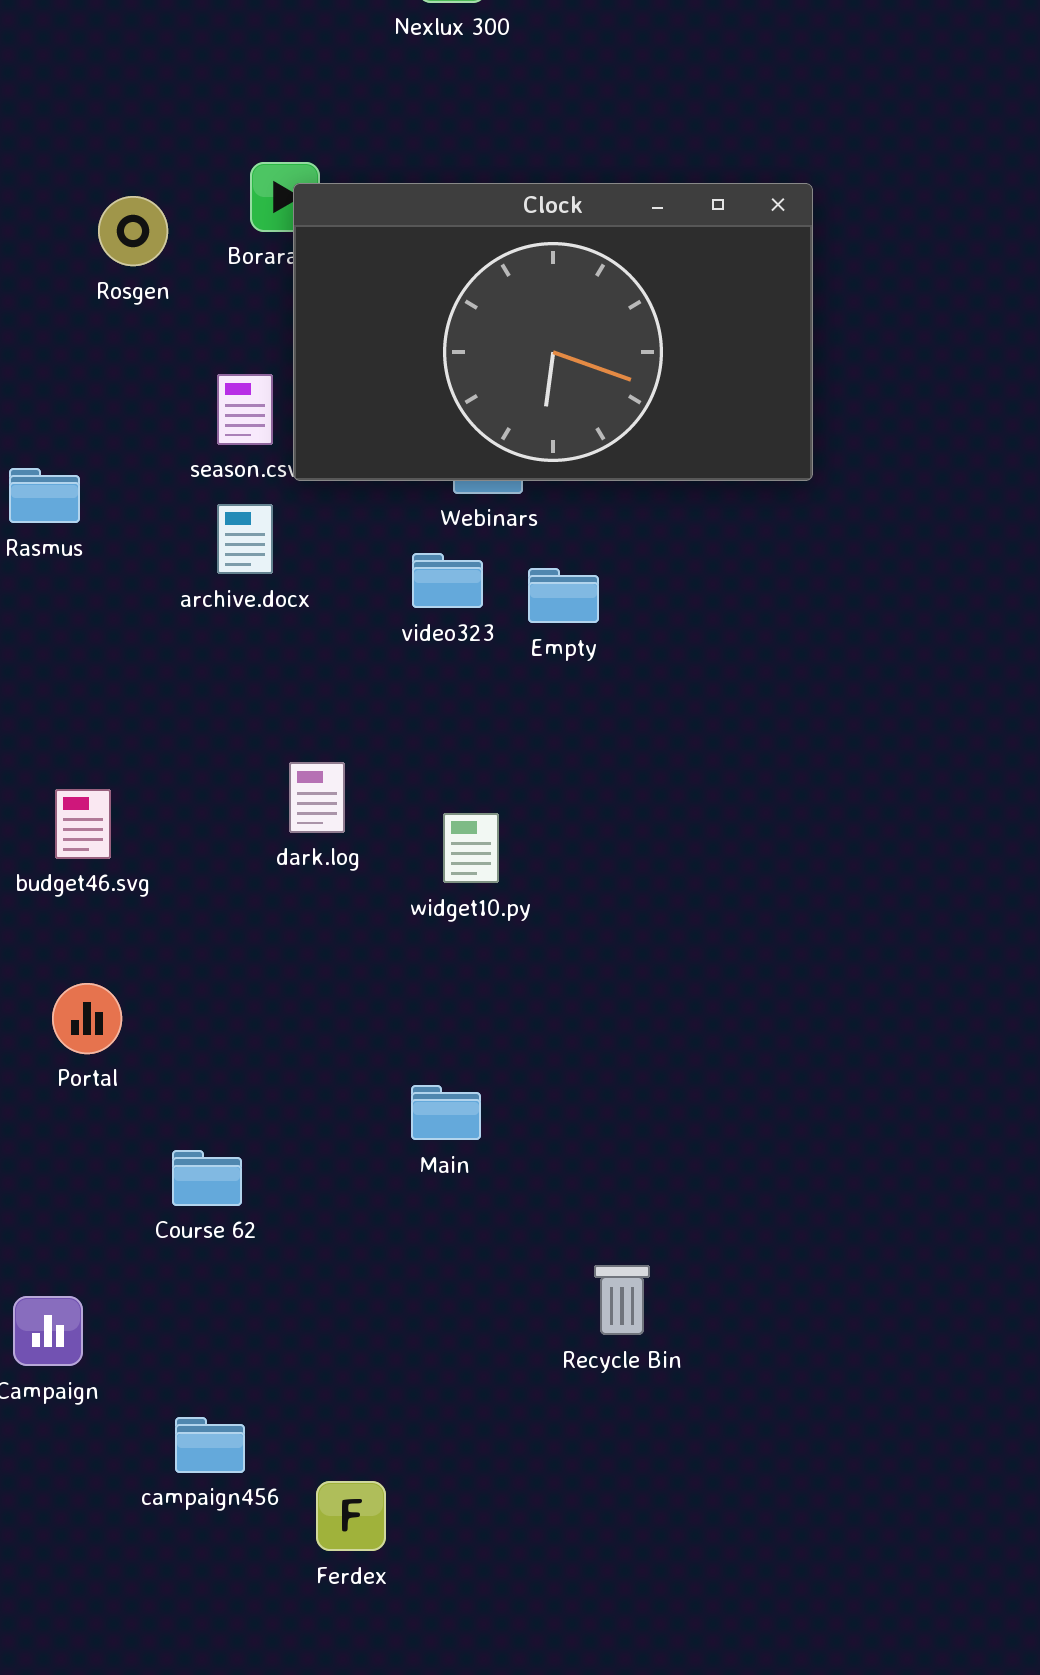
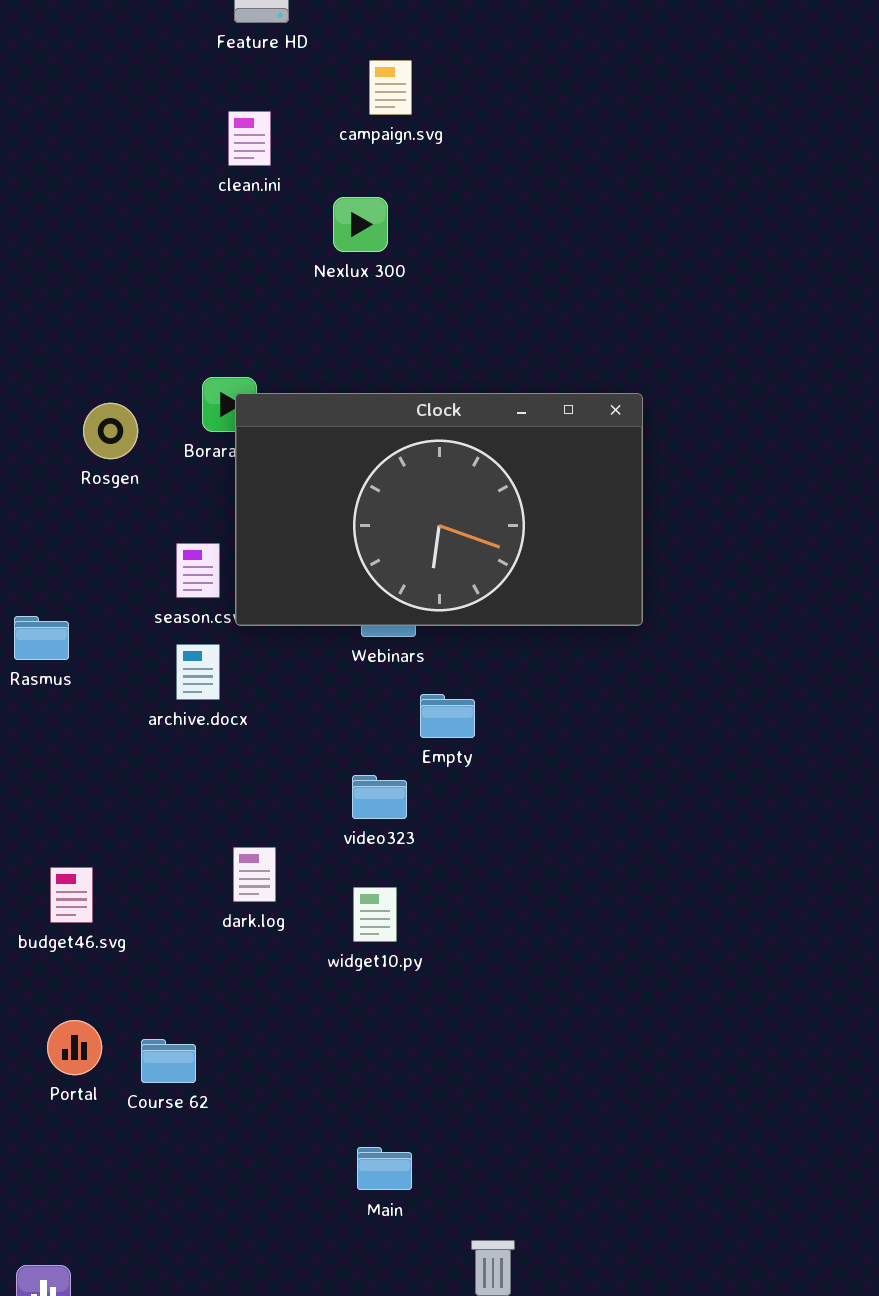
video323: [412,553,483,608] -> [352,775,407,819], moved
Main: [411,1085,481,1140] -> [357,1147,412,1190], moved
Course 62: [172,1150,242,1206] -> [141,1039,196,1083], moved

